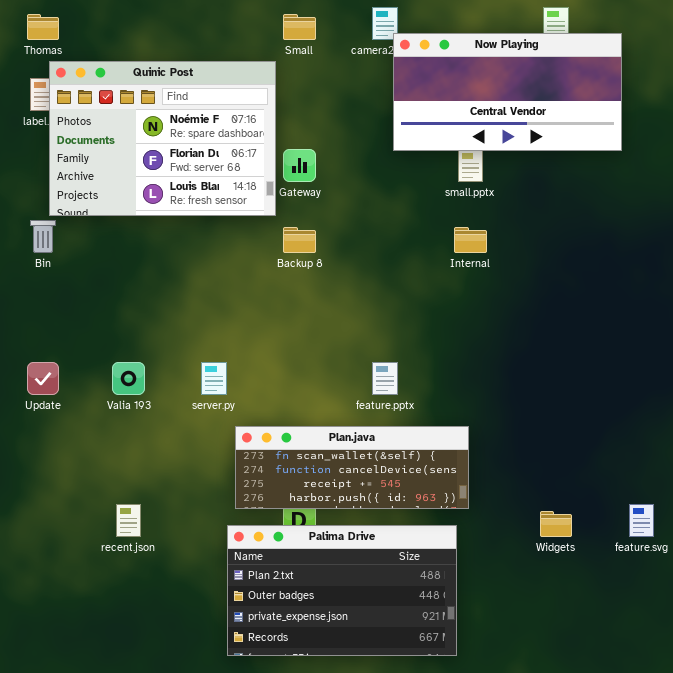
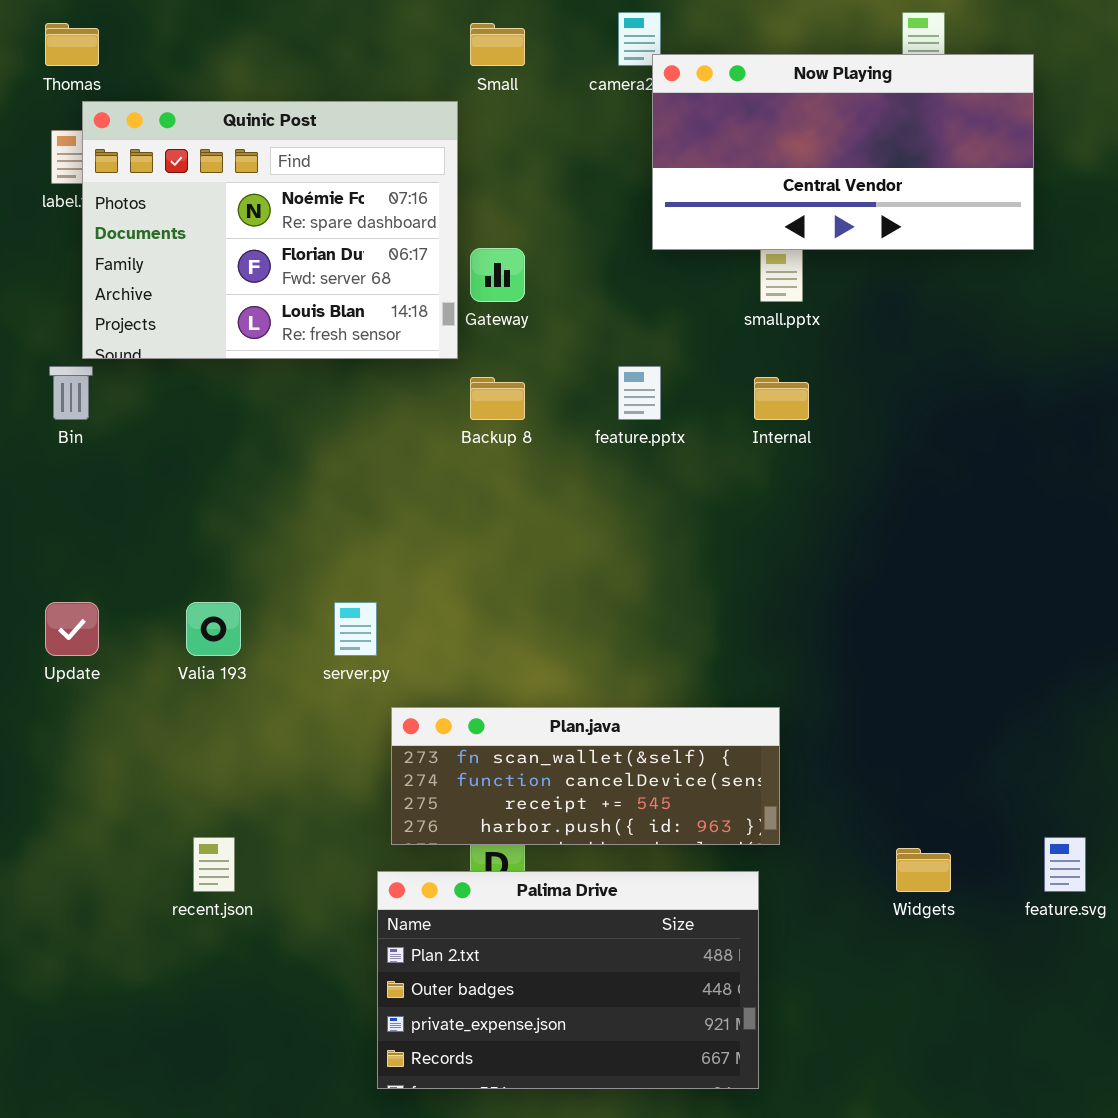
feature.pptx: [372,362,398,395] -> [618,366,661,420], moved

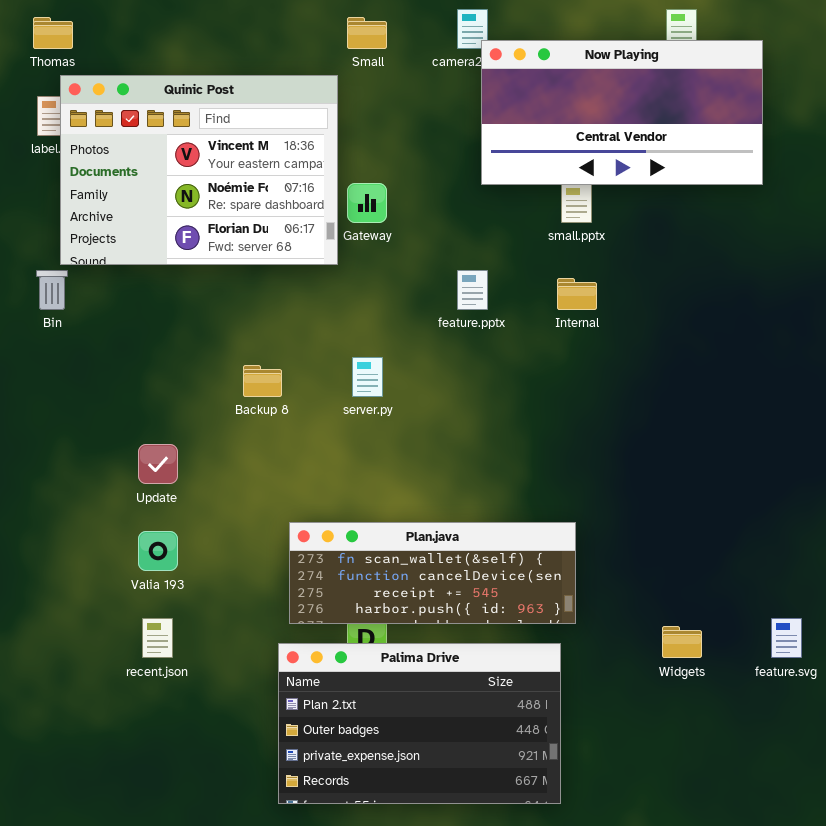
Quinic Post: [82,101,458,359] -> [60,75,338,265], scrolled up 1 row
Backup 8: [470,377,525,420] -> [243,365,282,397], moved
Update: [45,602,99,656] -> [138,444,178,484], moved
Valia 193: [186,602,241,656] -> [138,531,178,571], moved
server.py: [334,602,377,656] -> [352,357,383,397], moved

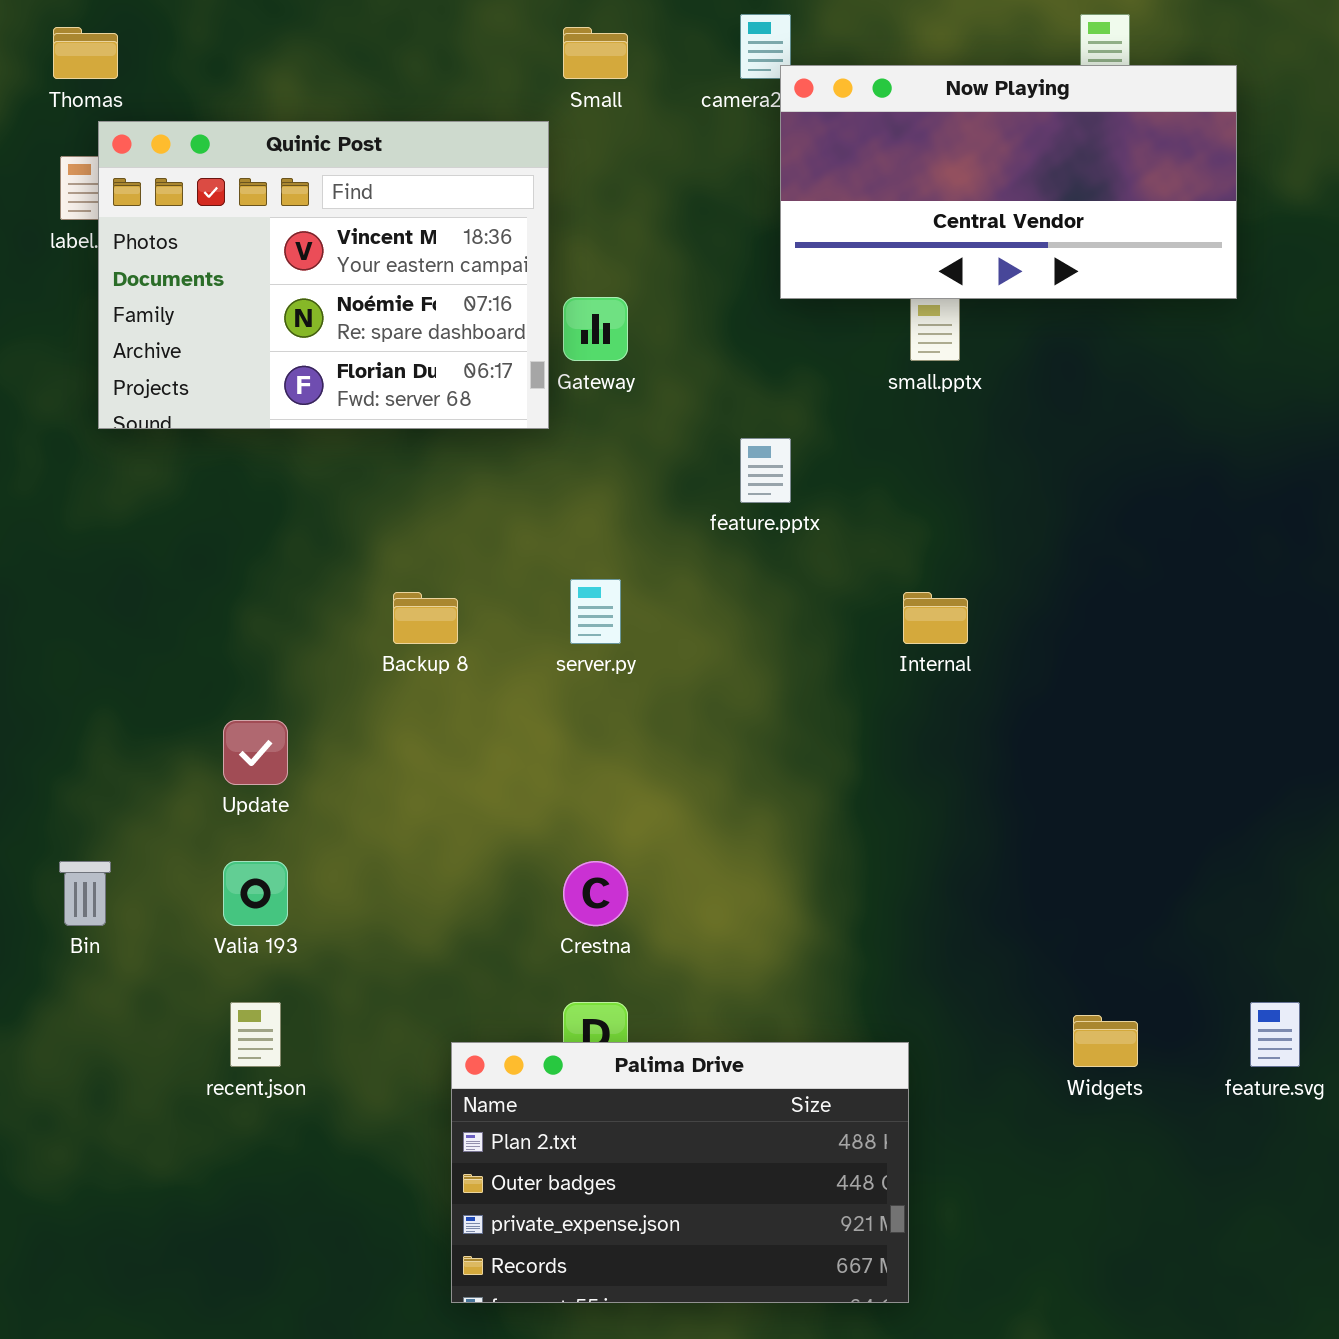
Bin: [36,270,68,310] -> [59,861,111,926], moved
Internal: [557,278,597,310] -> [903,592,968,644], moved
Plan.java: [289,522,576,624] -> none, closed

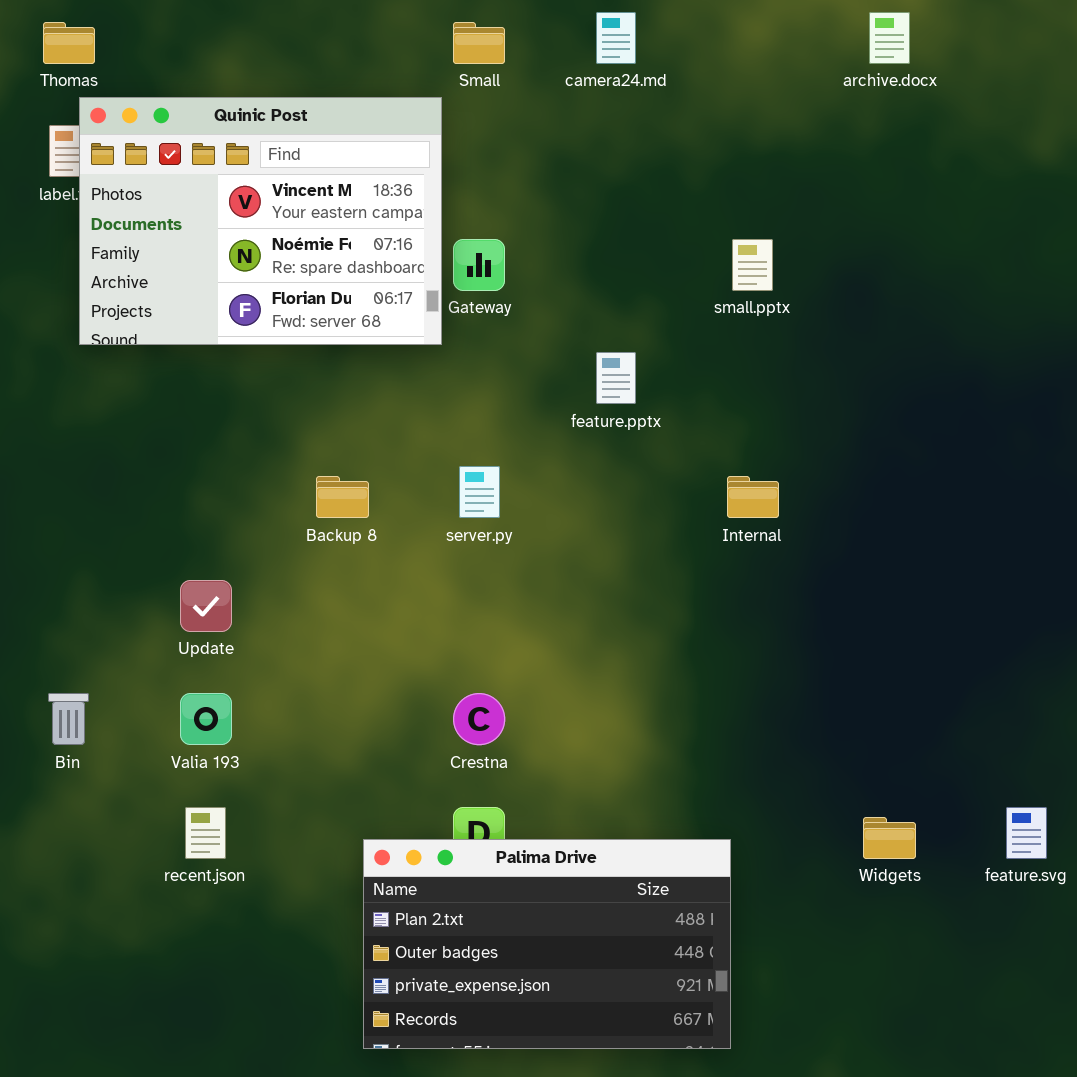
Now Playing: [780,65,1237,299] -> none, closed

